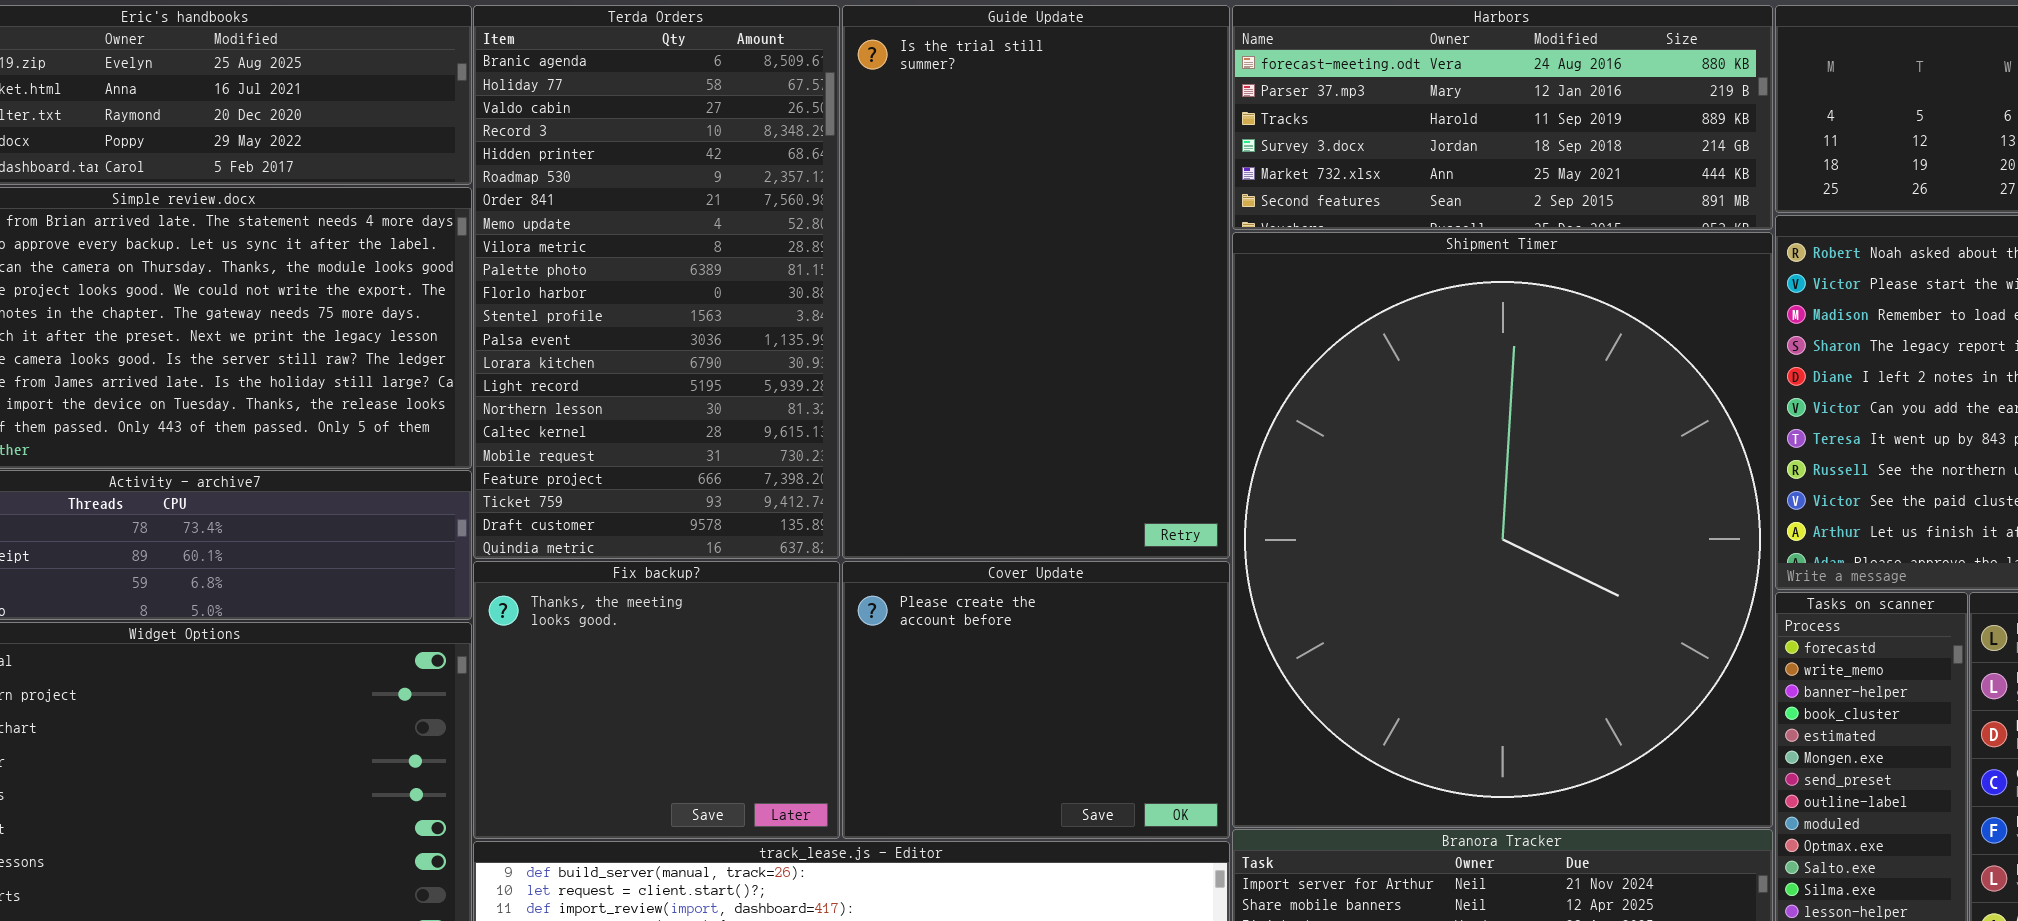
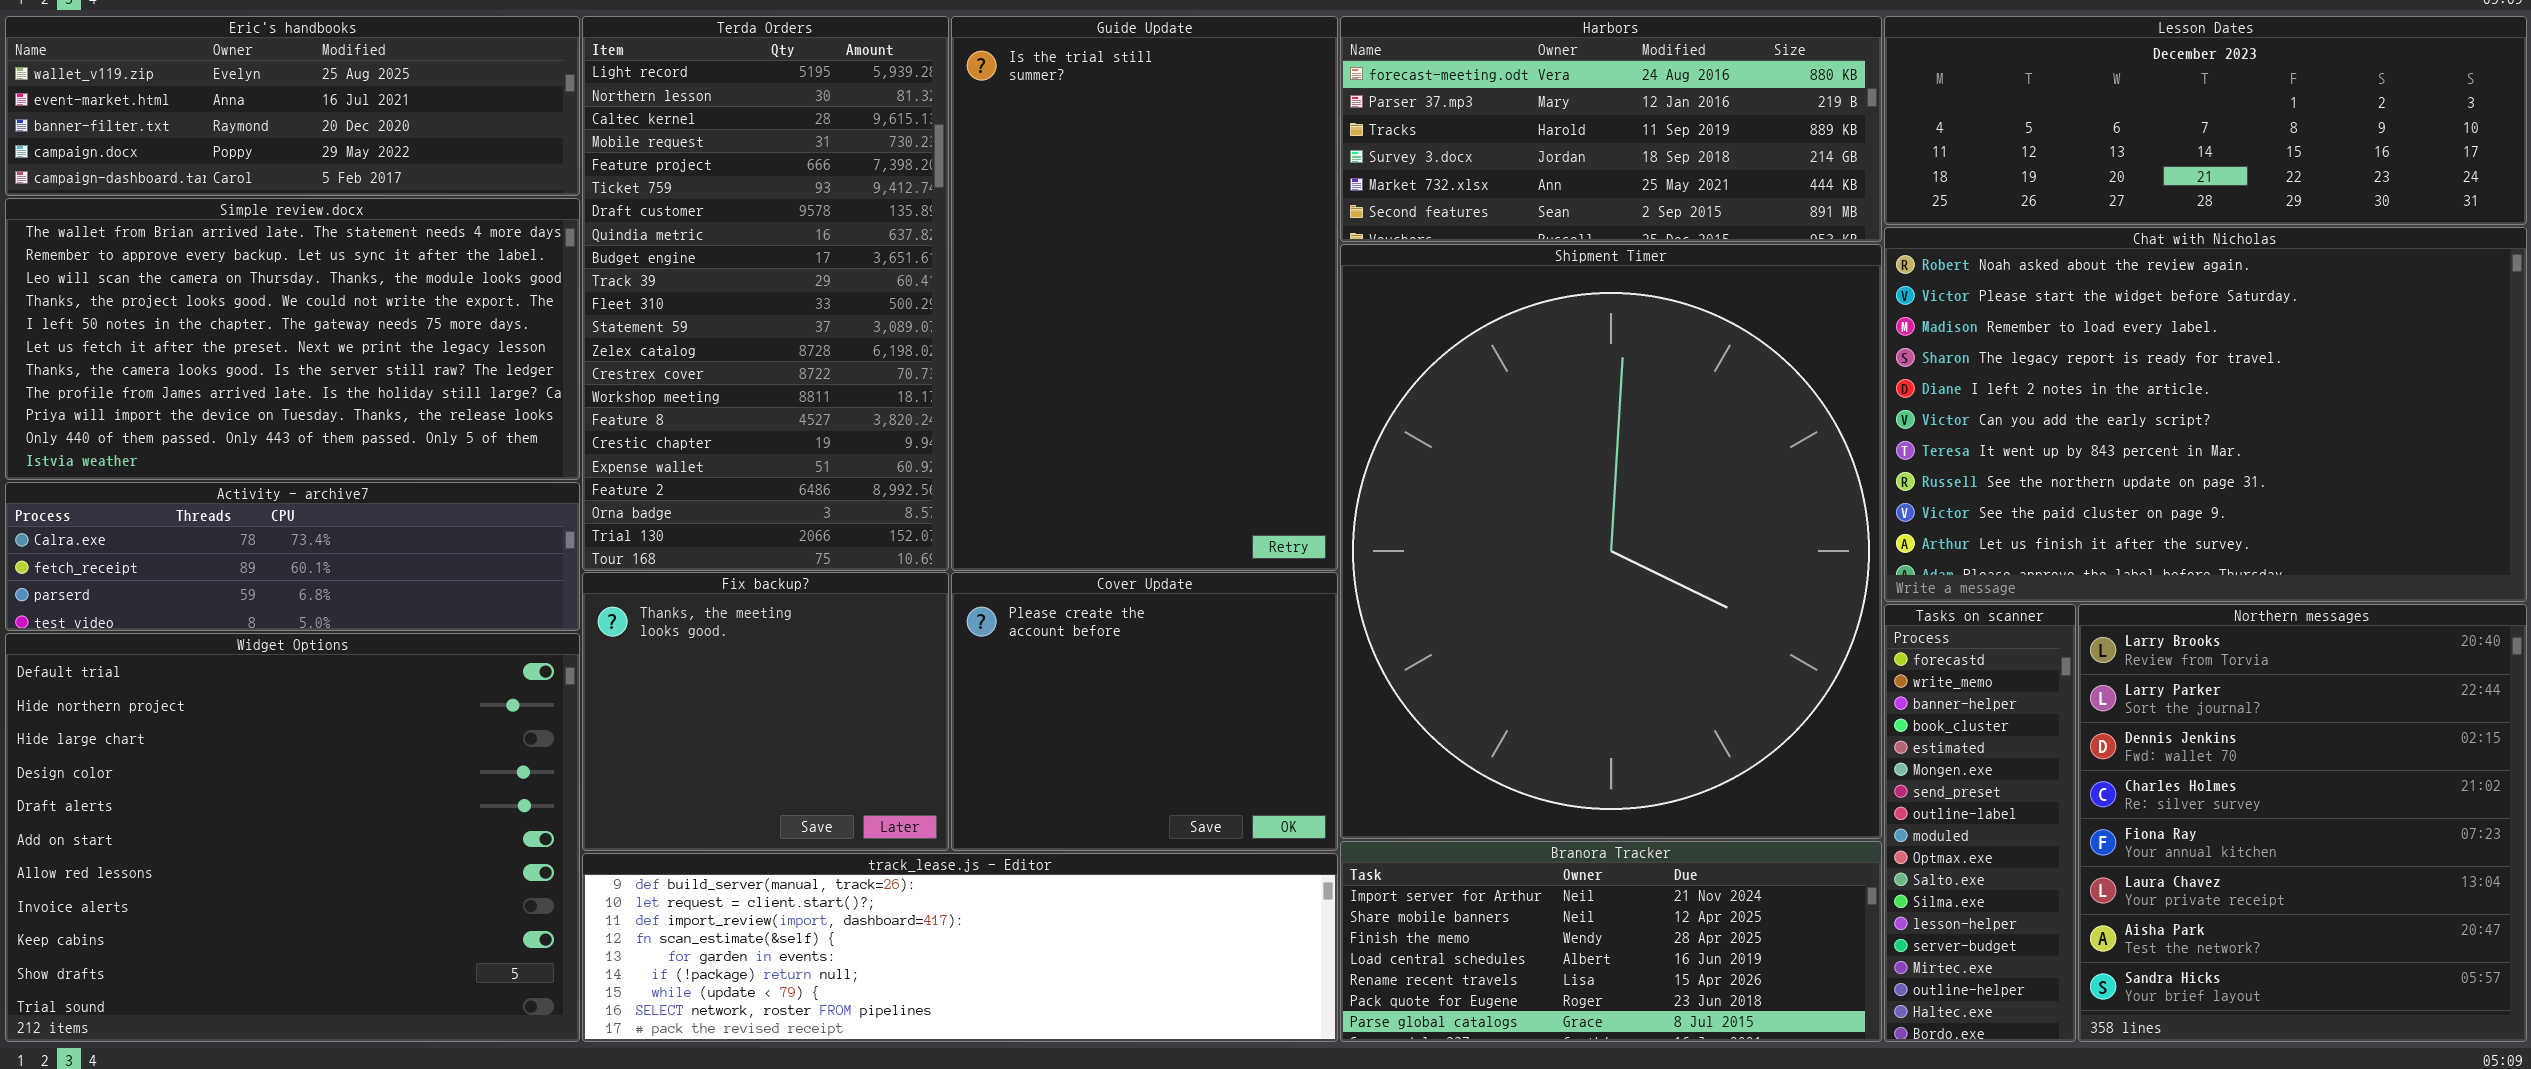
Terda Orders: [473,5,840,559] -> [582,16,949,571], scrolled down 14 rows

